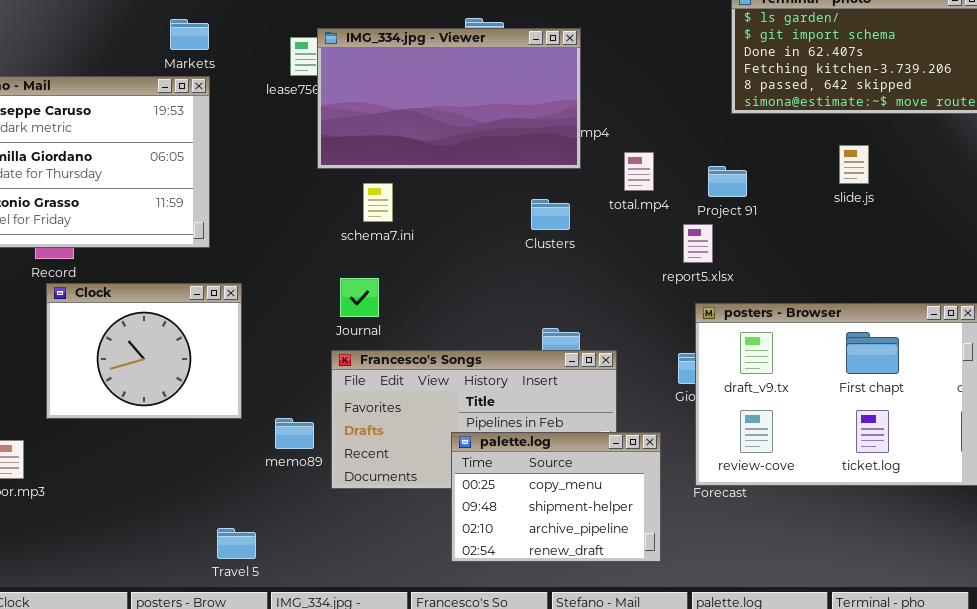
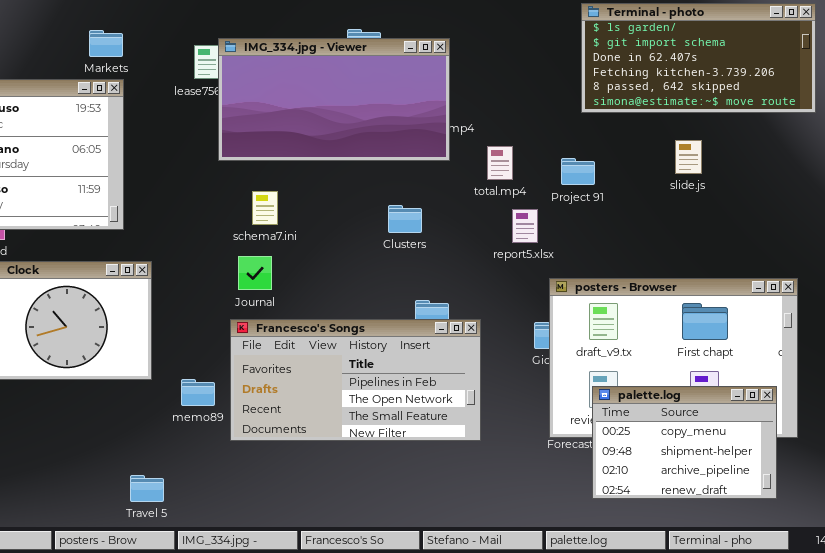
schema7.ini: [363,183,393,222] -> [252,191,278,225], moved
Clusters: [531,199,570,230] -> [388,205,422,233], moved
report5.xlsx: [683,224,713,263] -> [512,209,538,243], moved
palette.log: [451,432,661,562] -> [592,386,777,499], moved

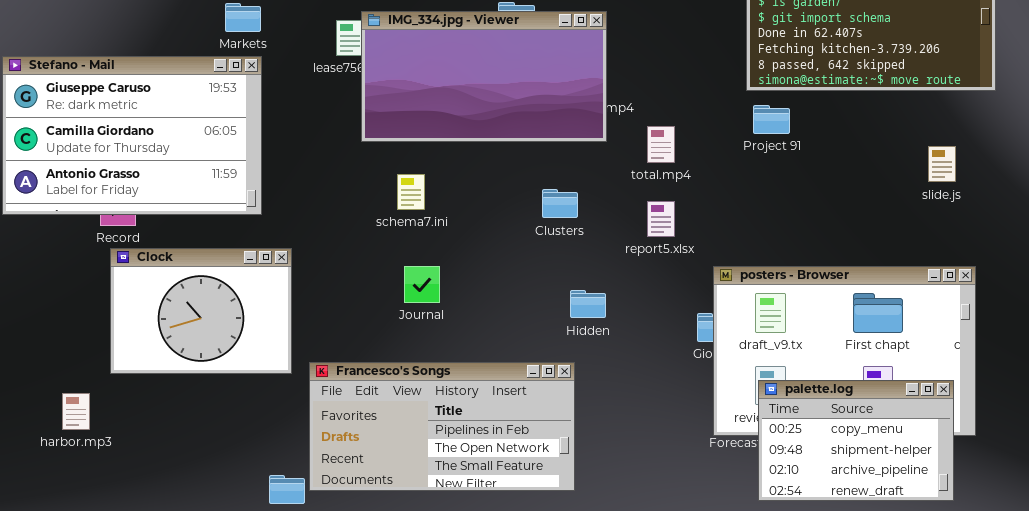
slide.js: [675,140,702,174] -> [928,146,956,182], moved
Project 91: [561,158,595,185] -> [753,105,790,134], moved
report5.xlsx: [512,209,538,243] -> [647,201,675,237], moved
Journal: [238,256,272,290] -> [404,266,440,303], moved
Francesco's Songs: [230,319,481,441] -> [309,362,575,491], moved

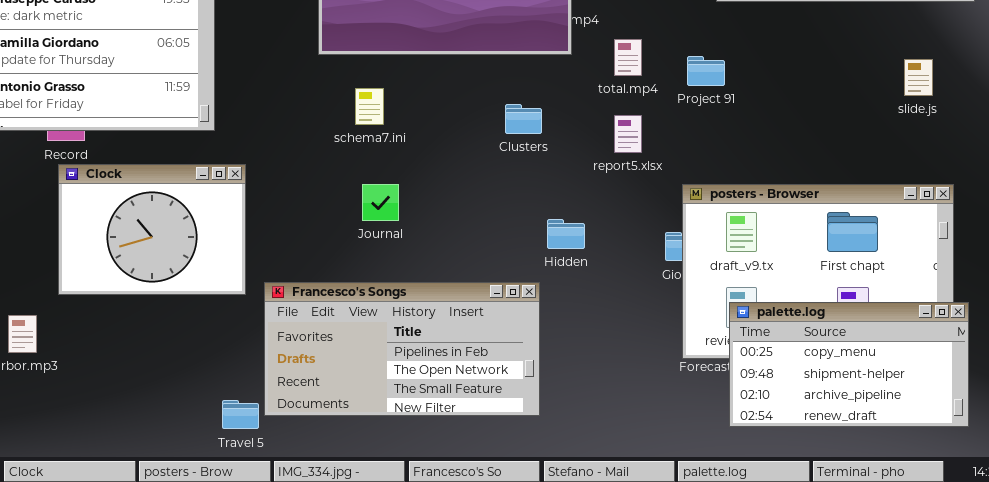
Project 91: [753,105,790,134] -> [687,56,725,86], moved
Hidden: [570,290,606,318] -> [547,219,585,249], moved
palette.log: [758,380,954,501] -> [729,302,969,427], resized

